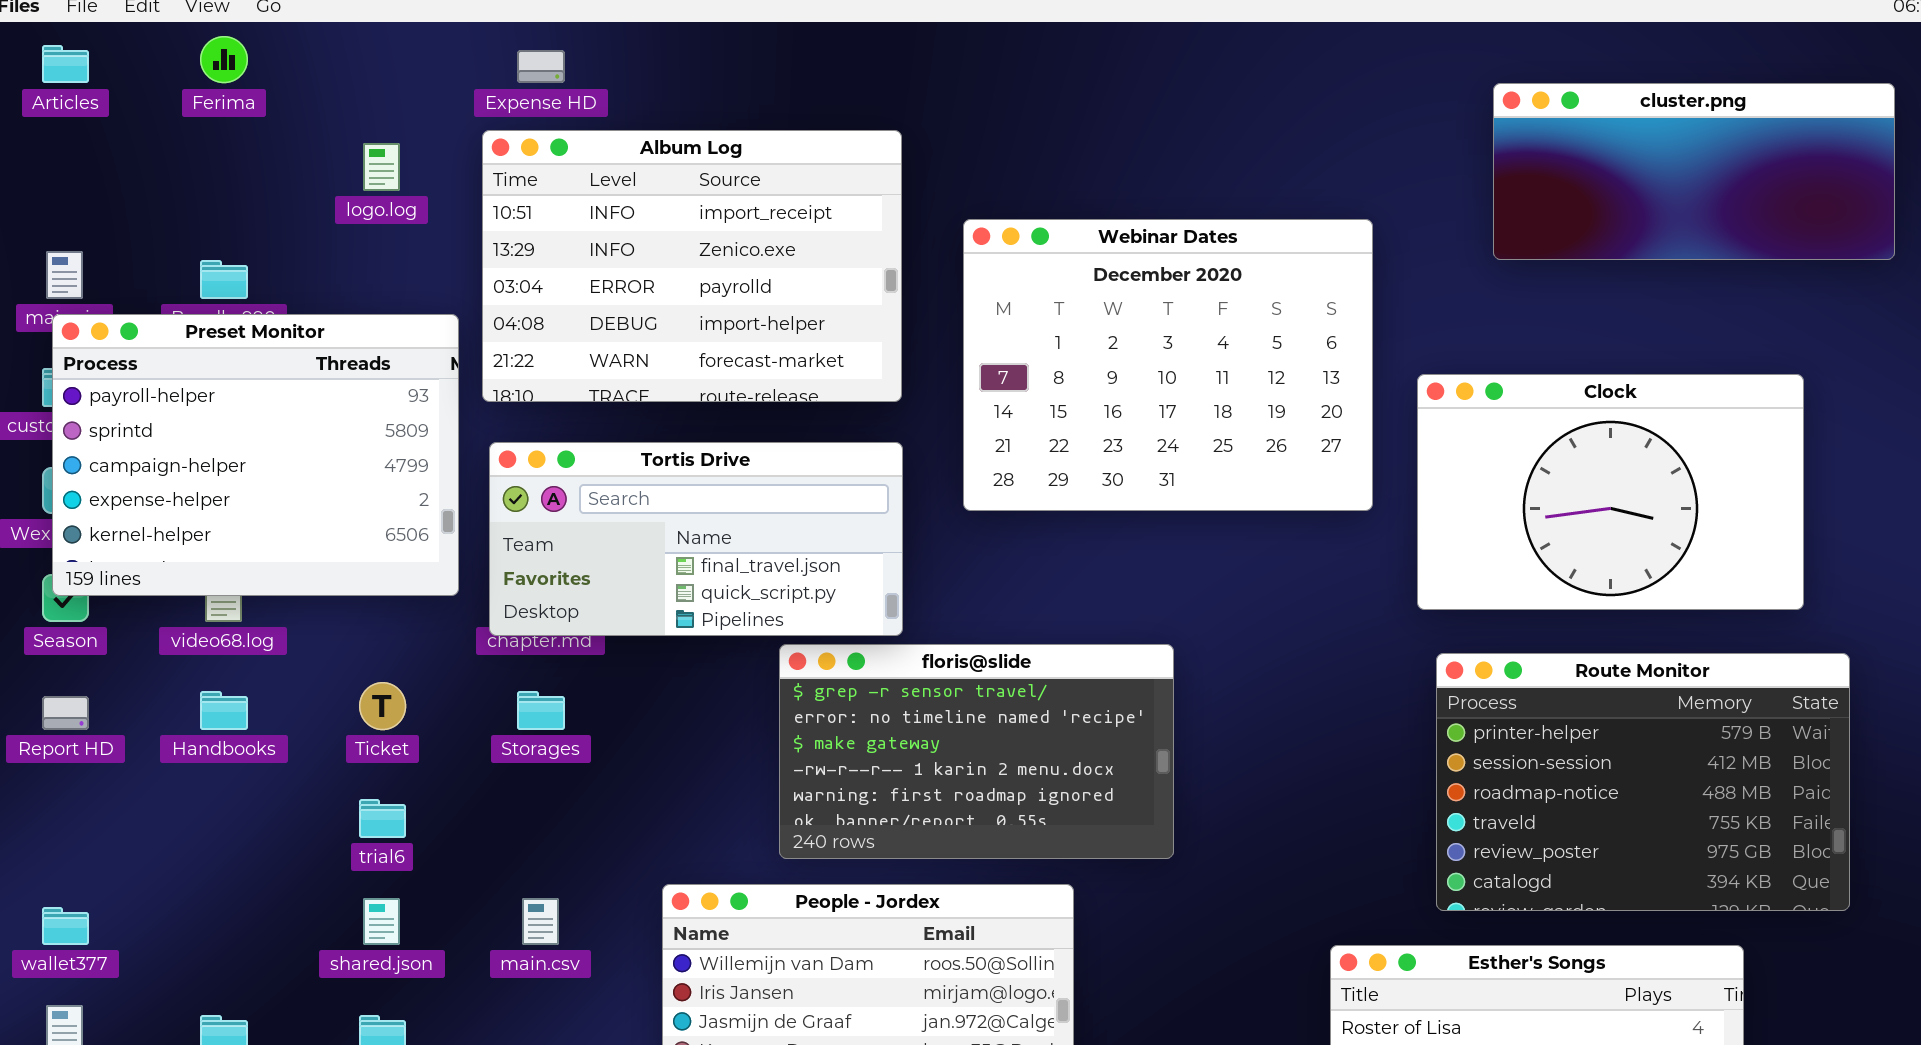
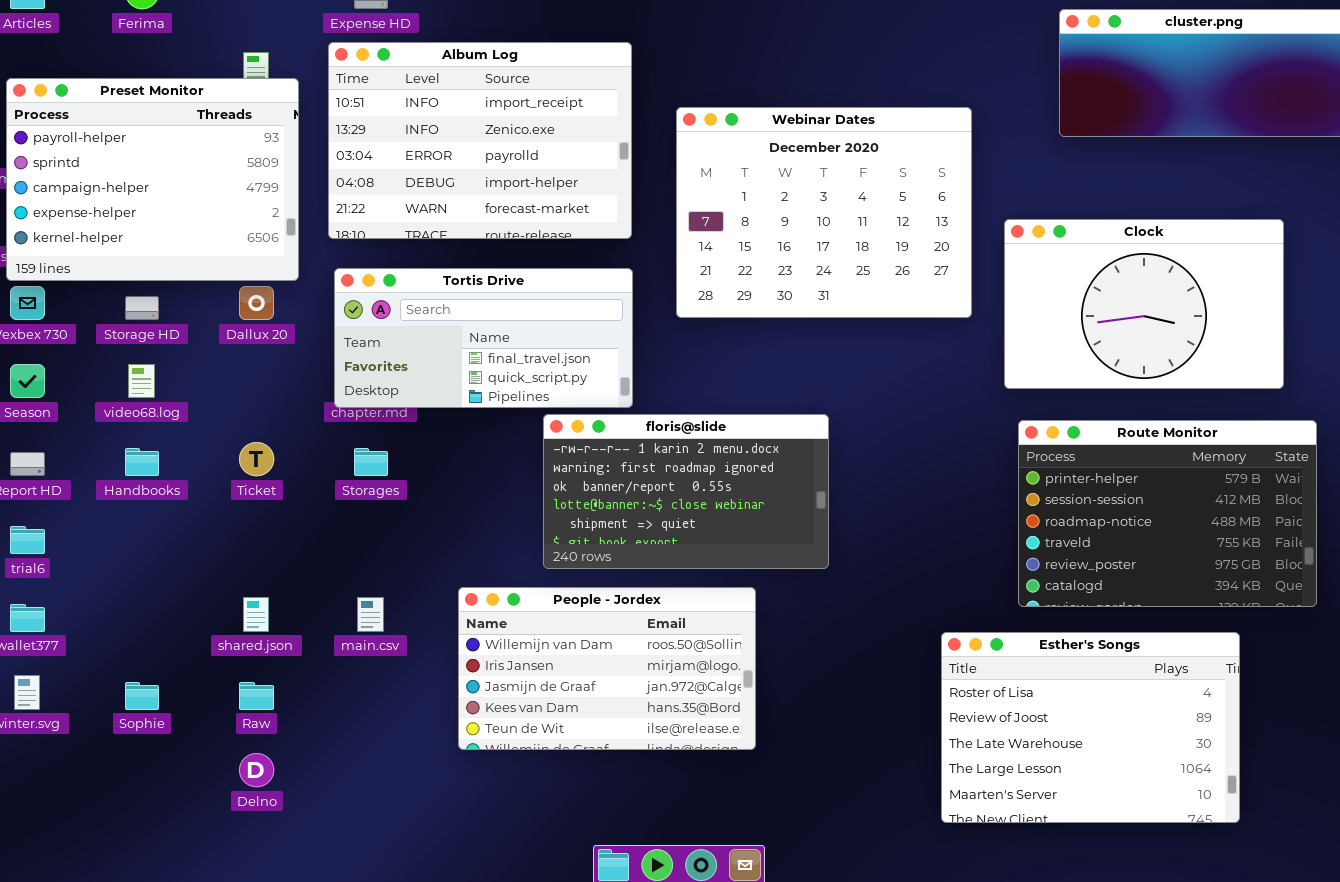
Preset Monitor: [52,314,459,596] -> [6,78,299,281], moved
floris@slide: [779,644,1174,859] -> [543,414,829,569], scrolled down 3 rows
trial6: [359,799,406,838] -> [10,526,45,554], moved

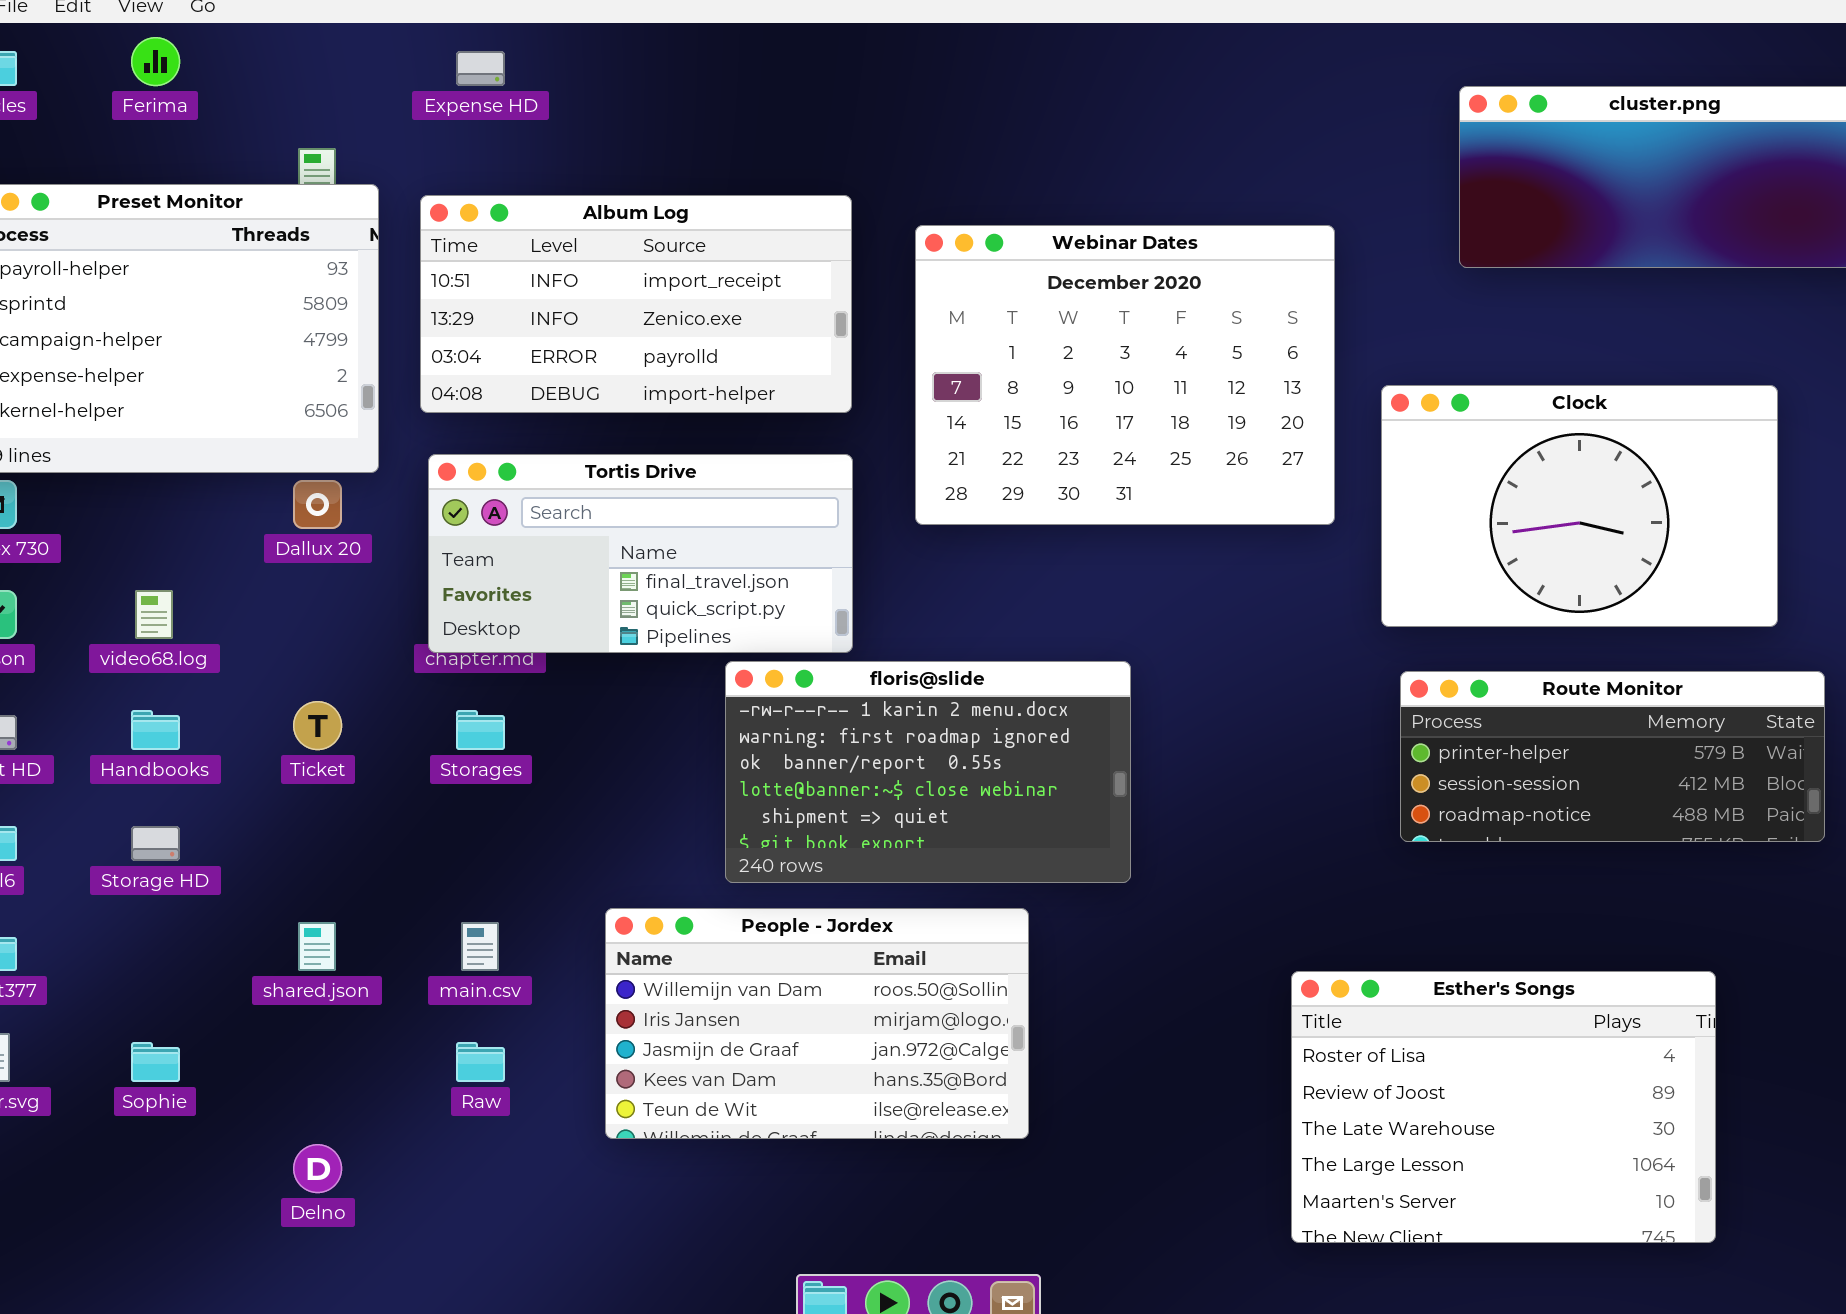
Album Log: [328,42,632,239] -> [420,195,852,413], resized
Storage HD: [125,296,159,320] -> [131,826,180,861], moved
Route Monitor: [1018,420,1317,607] -> [1400,671,1825,842], resized
Raw: [239,682,274,710] -> [456,1042,505,1082], moved

